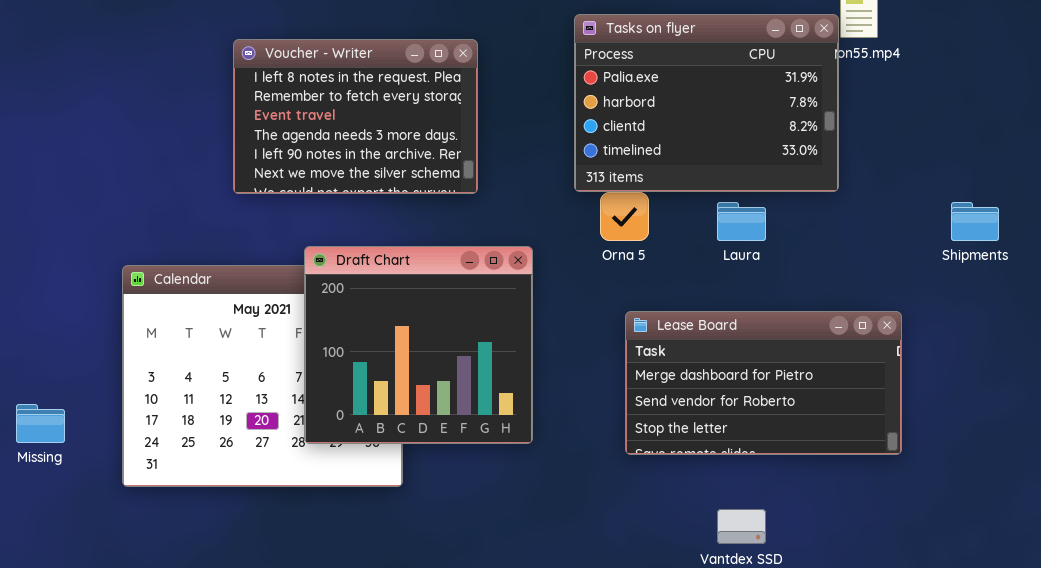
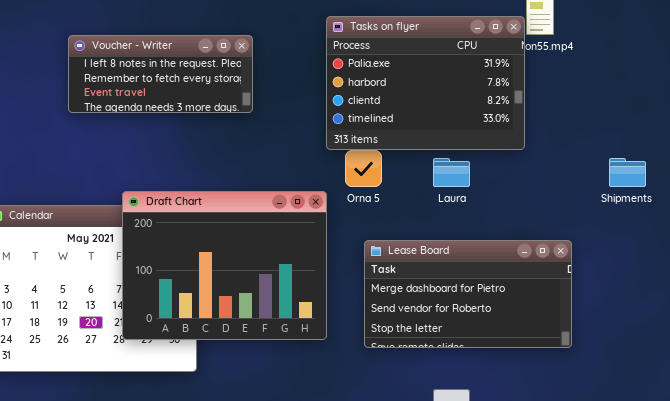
Voucher - Writer: [233,39,478,194] -> [68,35,253,113], resized
Draft Chart: [304,246,533,444] -> [122,191,327,340], resized

